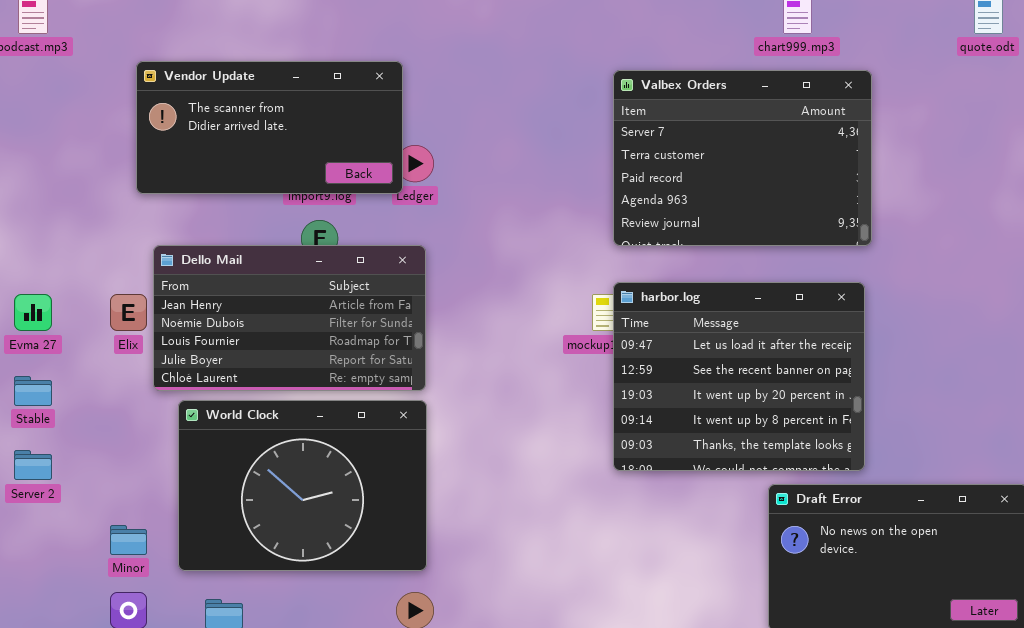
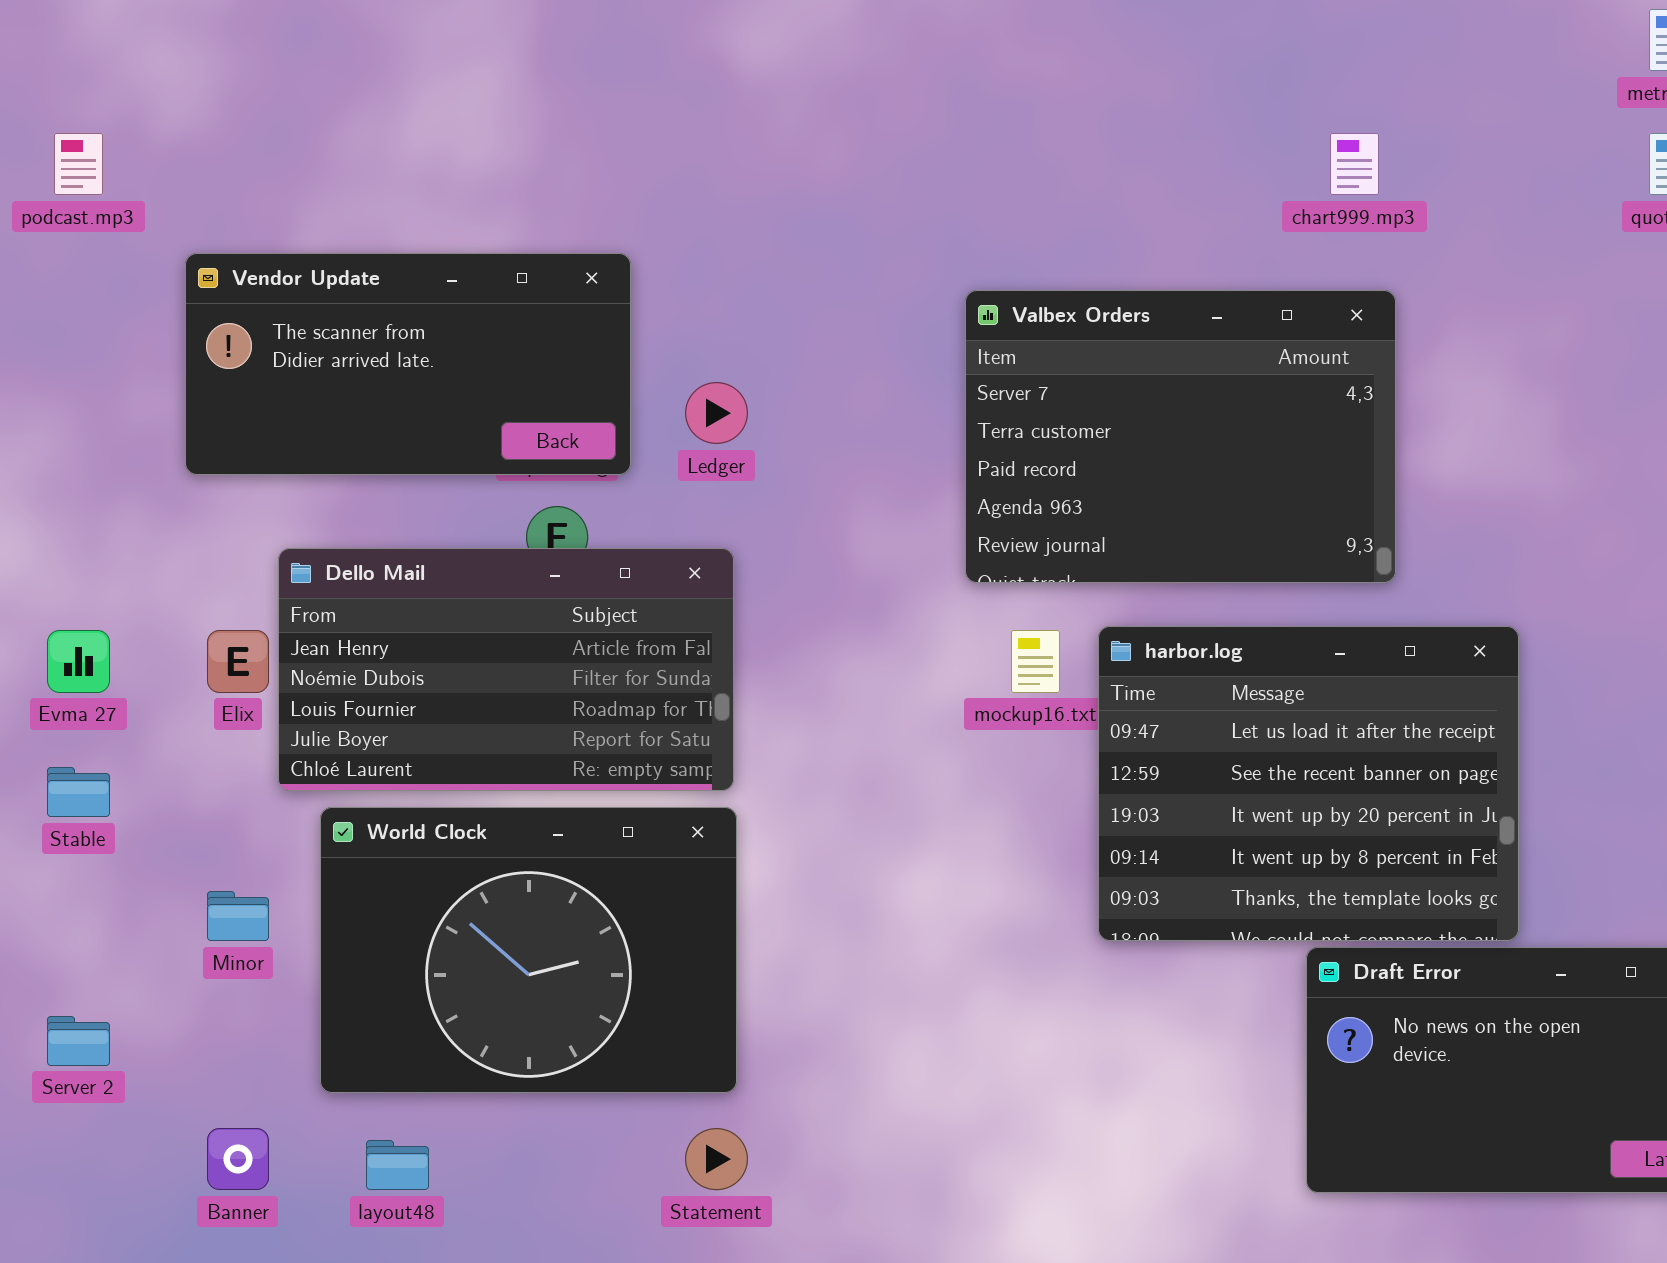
Vendor Update: [136,61,403,194] -> [185,253,631,475], moved
Valbex Orders: [613,70,872,246] -> [965,290,1396,583], moved
harbor.log: [613,282,865,471] -> [1098,626,1519,941], moved
Server 2: [14,450,52,480] -> [47,1016,110,1066], moved
Minor: [110,525,147,555] -> [207,891,269,941], moved

